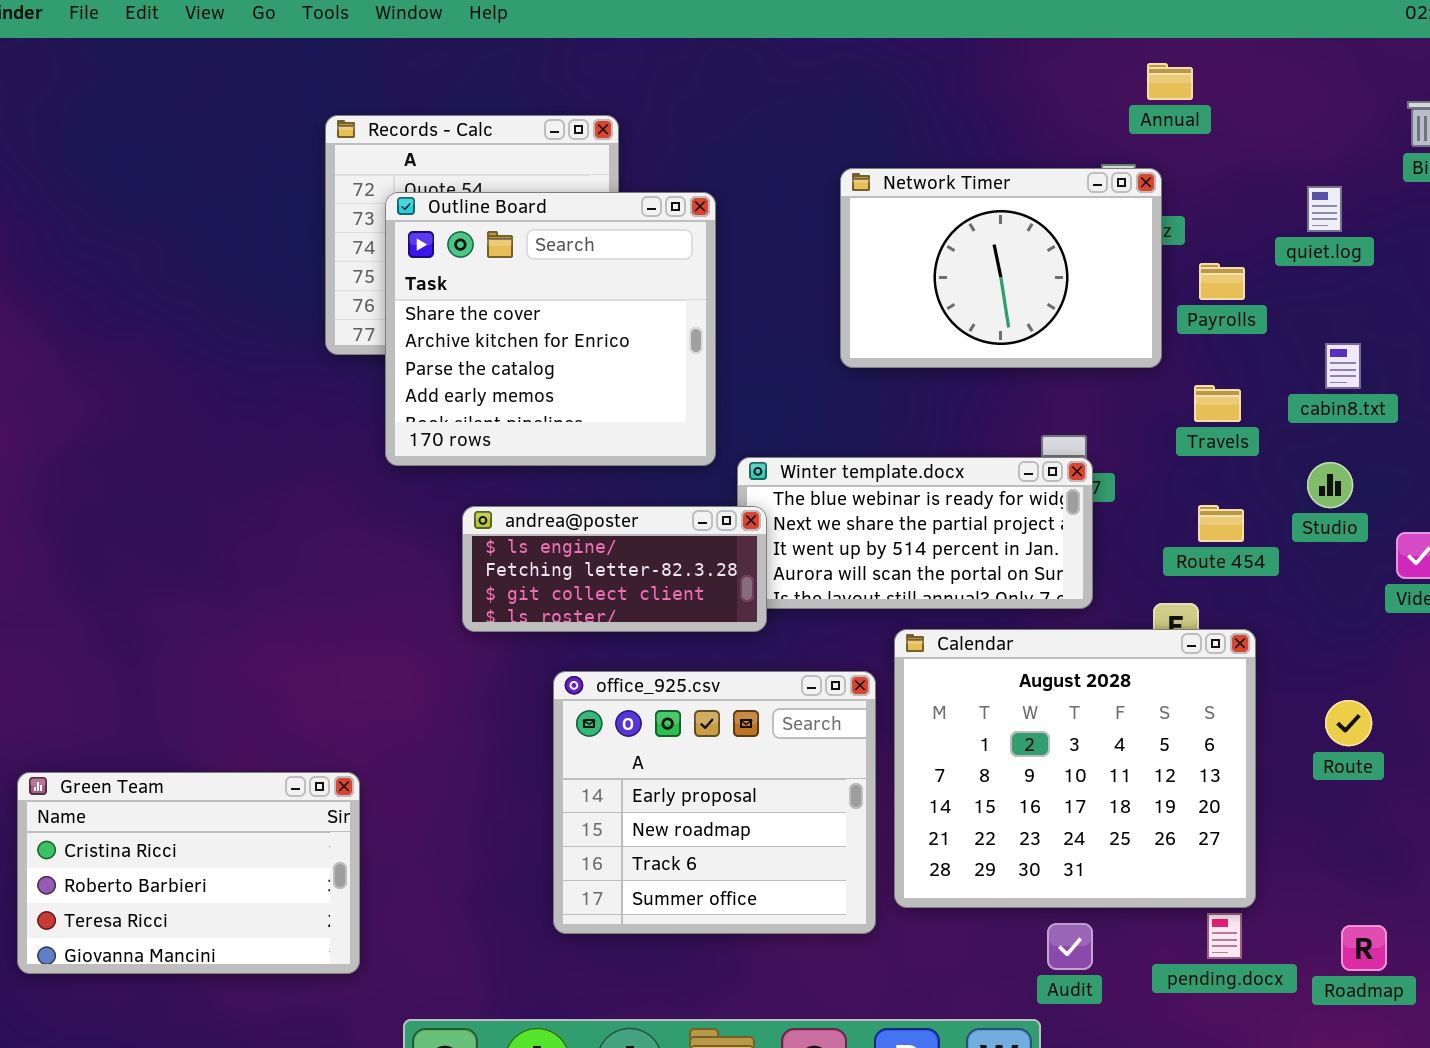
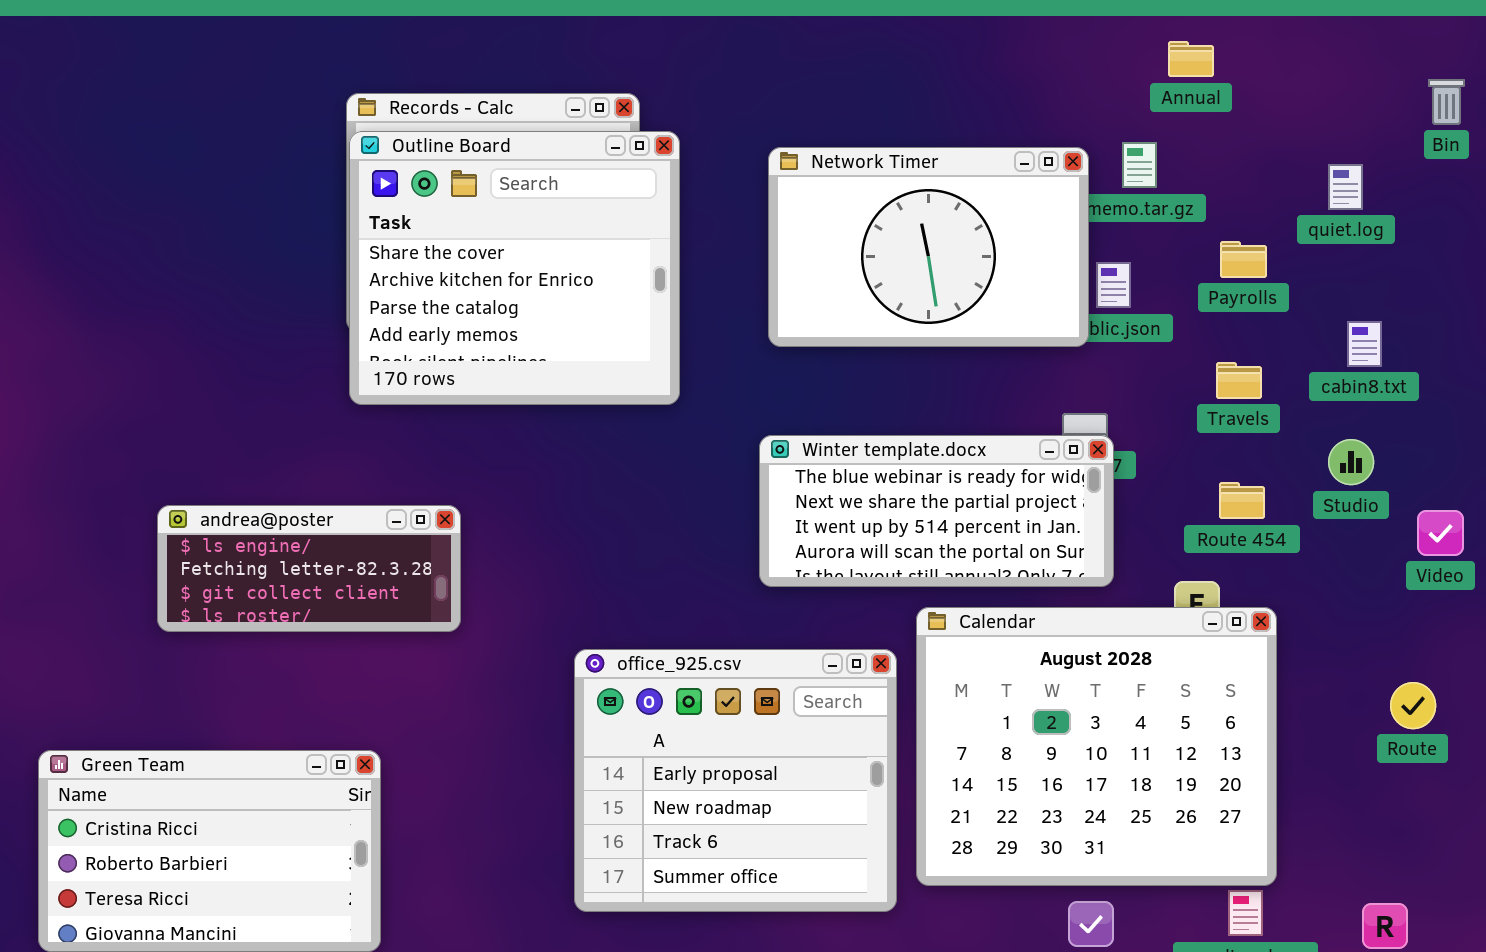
Network Timer: [840,168,1162,368] -> [768,147,1089,347], moved
Outline Board: [385,192,716,466] -> [349,131,680,405], moved
andrea@poster: [462,506,767,632] -> [157,505,461,632], moved
Route: [1325,700,1372,746] -> [1390,682,1436,729], moved

